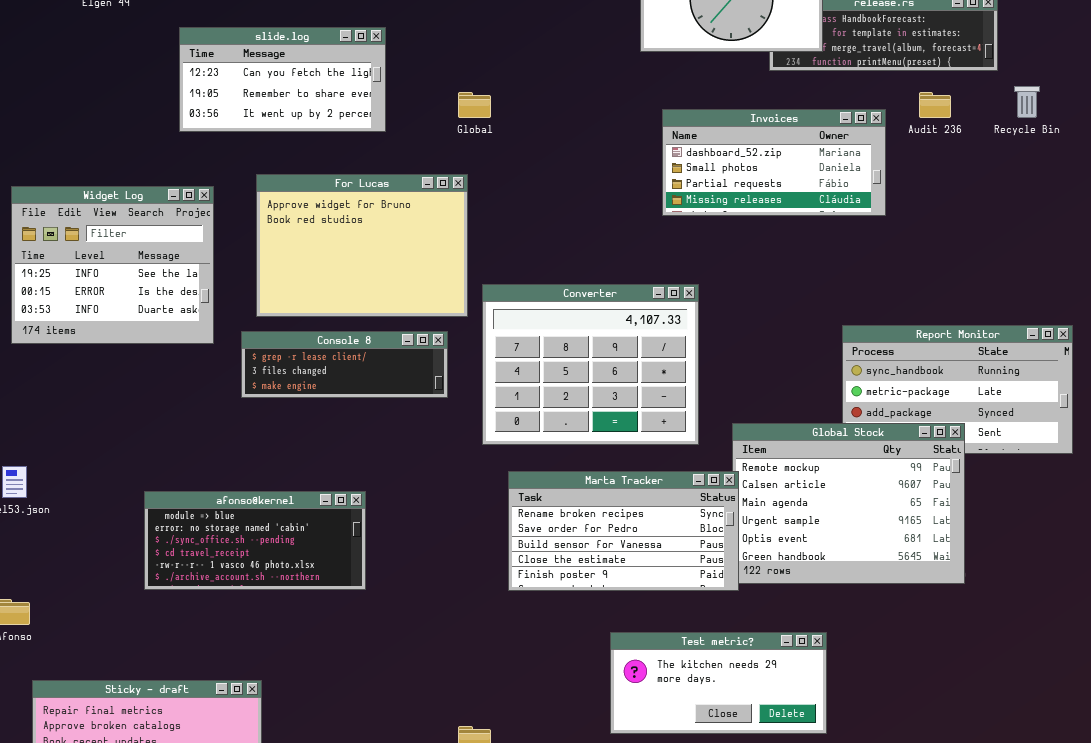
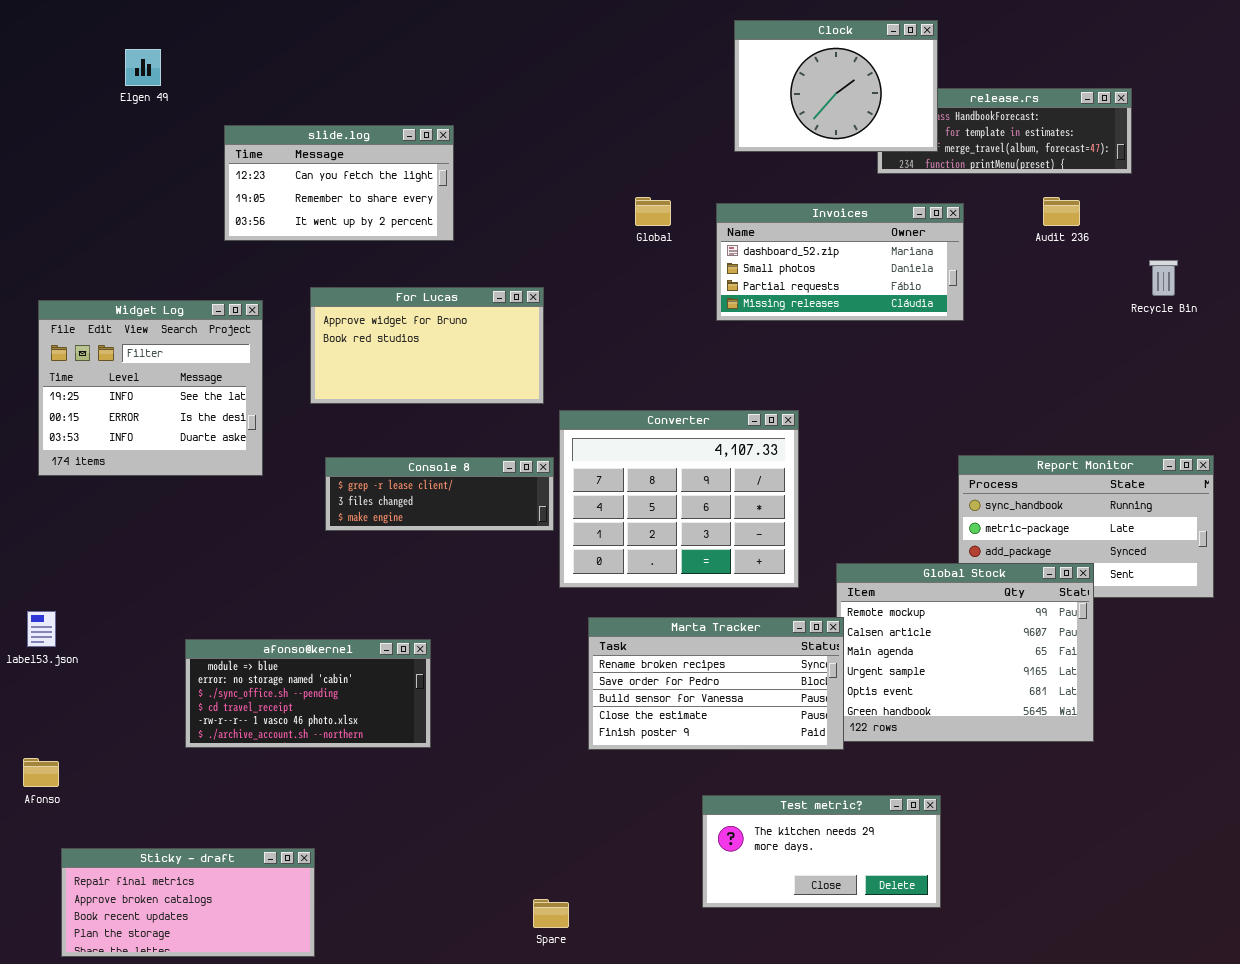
Recycle Bin: [1014,86,1040,118] -> [1149,260,1178,296], moved
Global: [458,92,491,118] -> [635,197,671,226], moved
Invoices: [662,109,886,216] -> [716,203,964,321], moved
For Lucas: [256,174,468,317] -> [310,287,544,404], resized
Console 8: [241,331,448,398] -> [325,457,554,531], moved

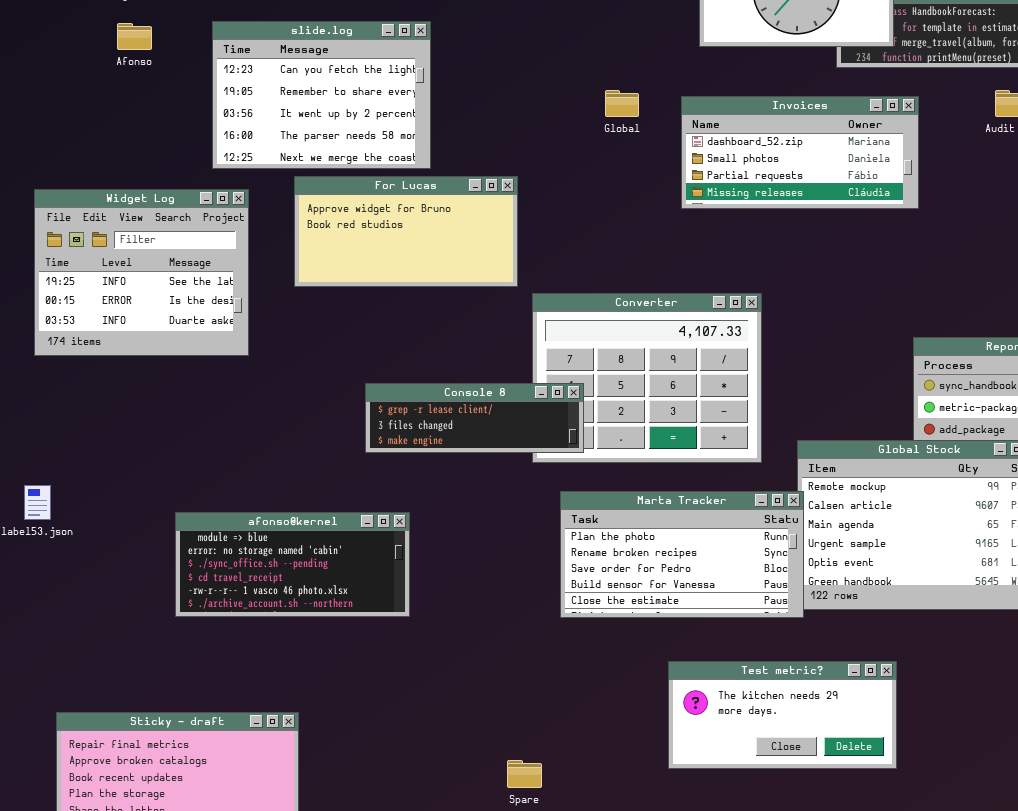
slide.log: [224,125,454,241] -> [212,21,431,169], resized
Console 8: [325,457,554,531] -> [365,383,584,453], moved
Marta Tracker: [588,617,844,750] -> [560,491,804,618], scrolled up 1 row
Afonso: [23,758,59,787] -> [117,23,152,50], moved

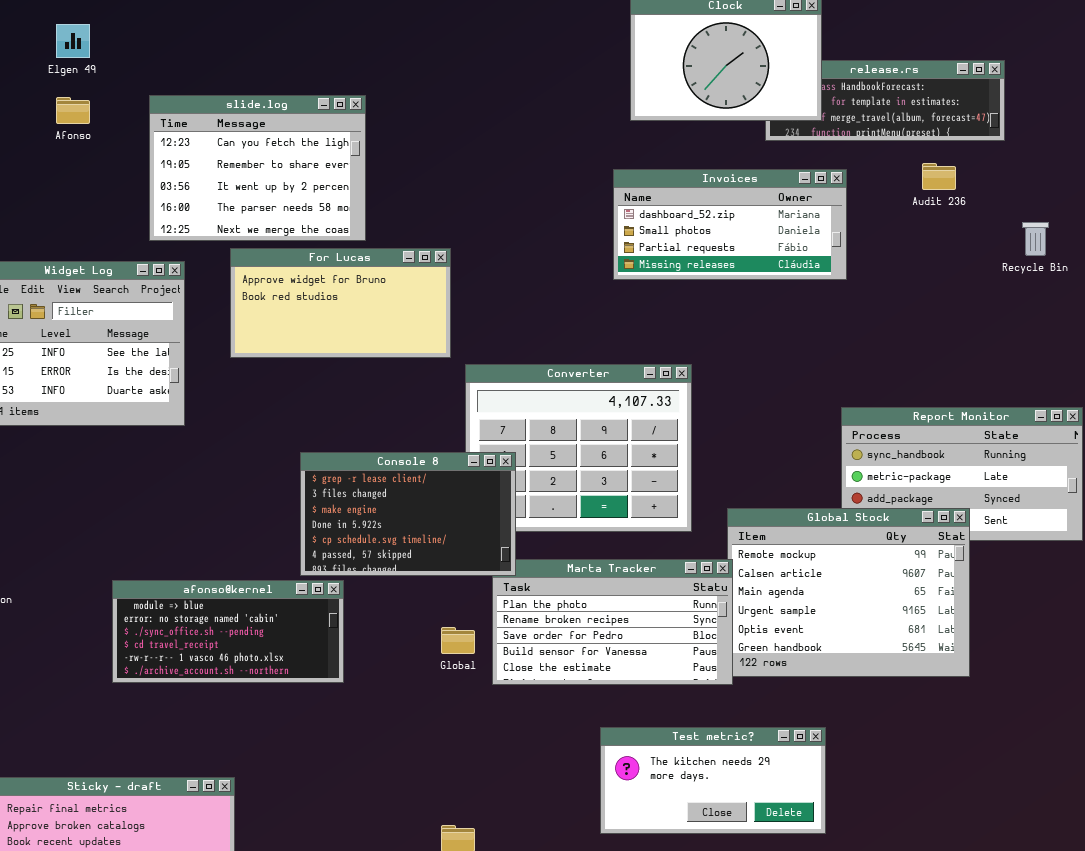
Global: [605,90,639,117] -> [441,627,475,654], moved
Console 8: [365,383,584,453] -> [300,452,516,576], resized

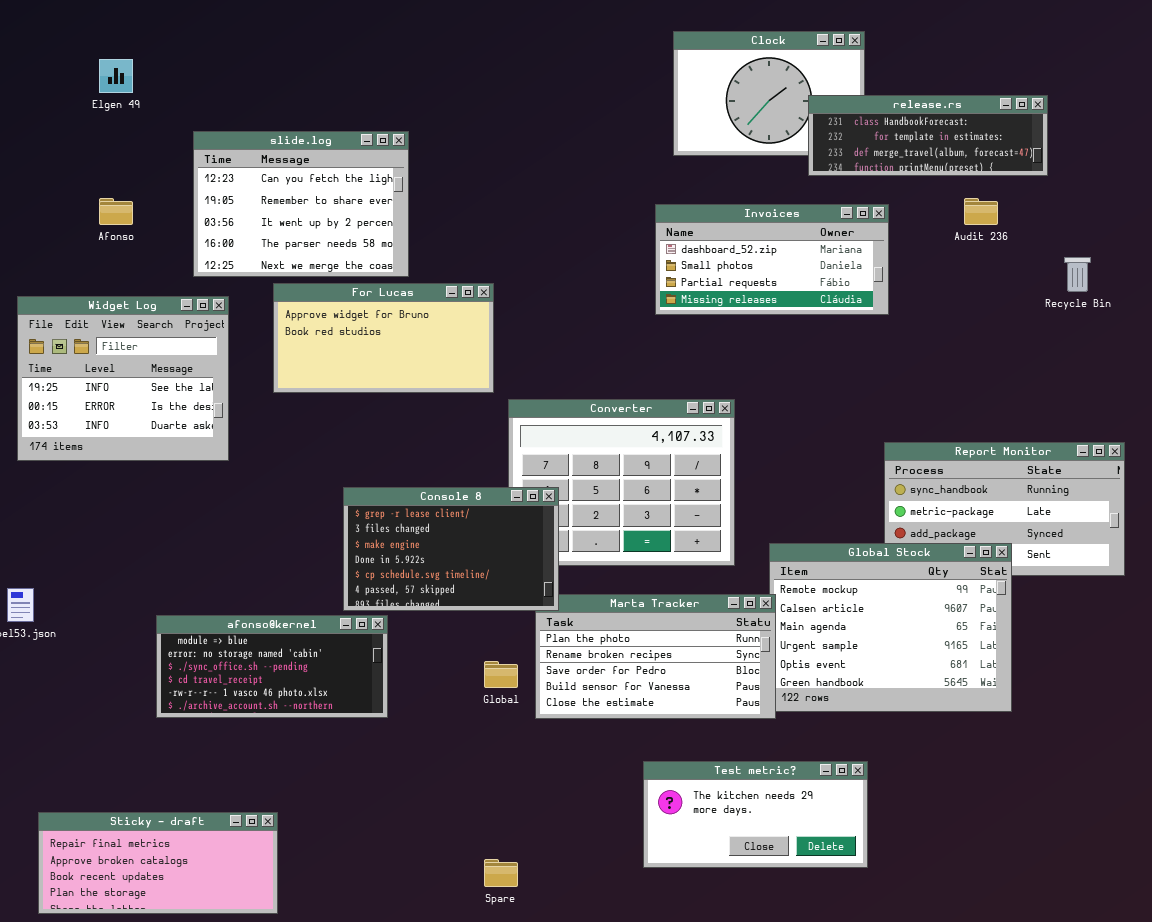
release.rs: [765,60,1005,141] -> [808,95,1048,176], raised
Afonso: [56,97,90,124] -> [99,198,133,225], moved

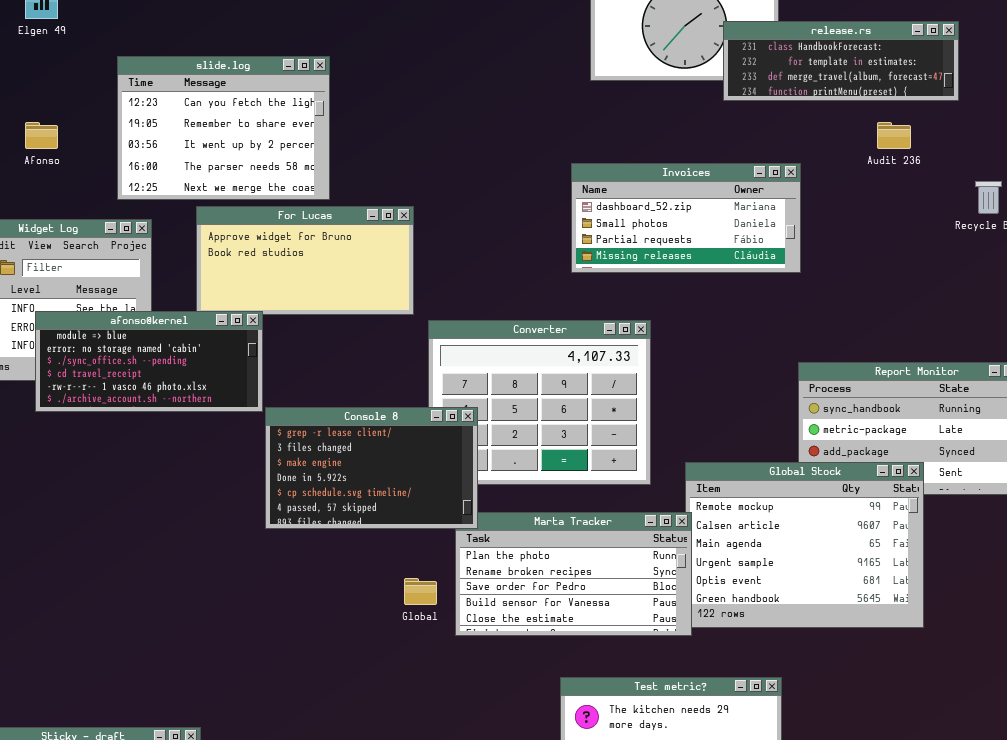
Invoices: [655,204,889,315] -> [571,163,801,273], moved
afonso@kernel: [156,615,388,718] -> [35,311,263,412], moved

